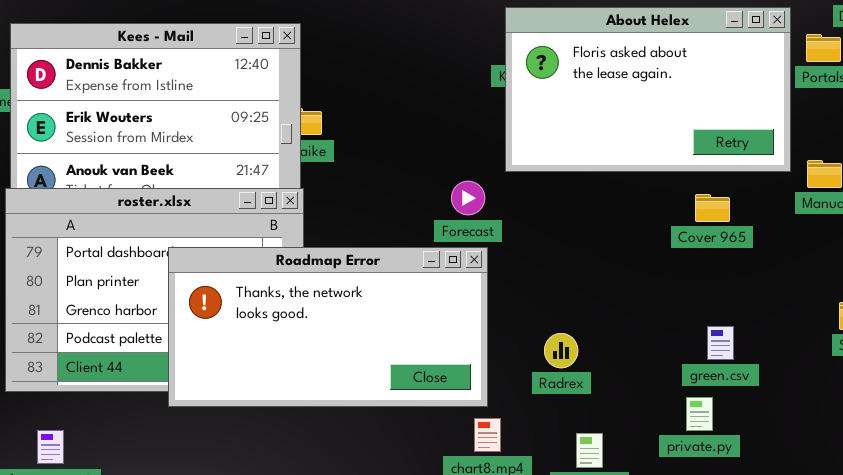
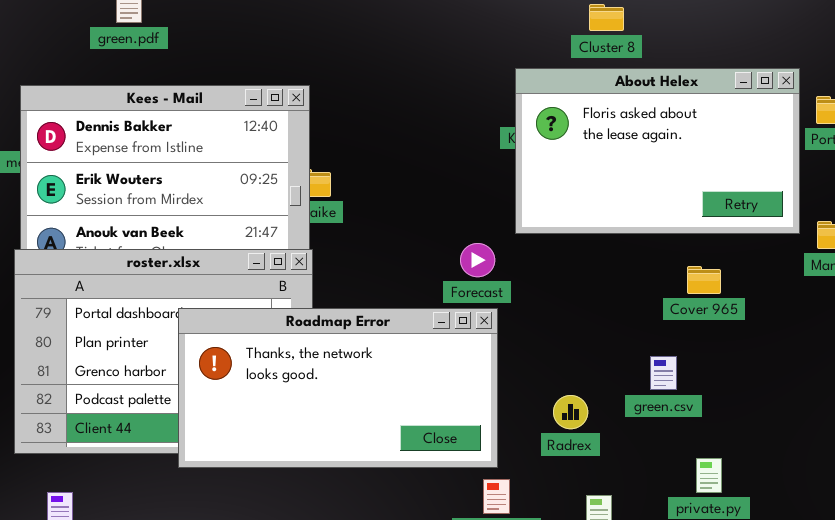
Cover 965: [695,194,730,222] -> [687,266,721,294], moved
green.csv: [707,326,734,360] -> [650,356,677,390], moved

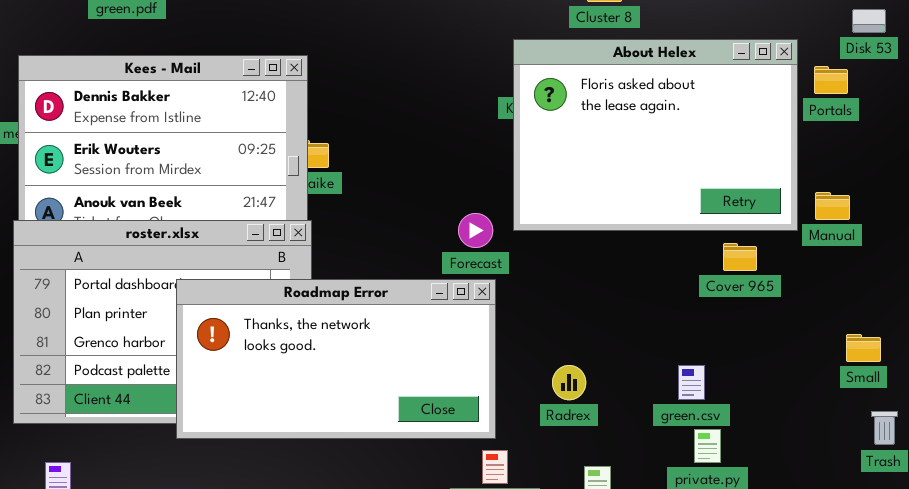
About Helex: [515,68,800,234] -> [513,39,798,231], resized
Cover 965: [687,266,721,294] -> [723,243,757,271], moved
green.csv: [650,356,677,390] -> [678,365,705,400], moved

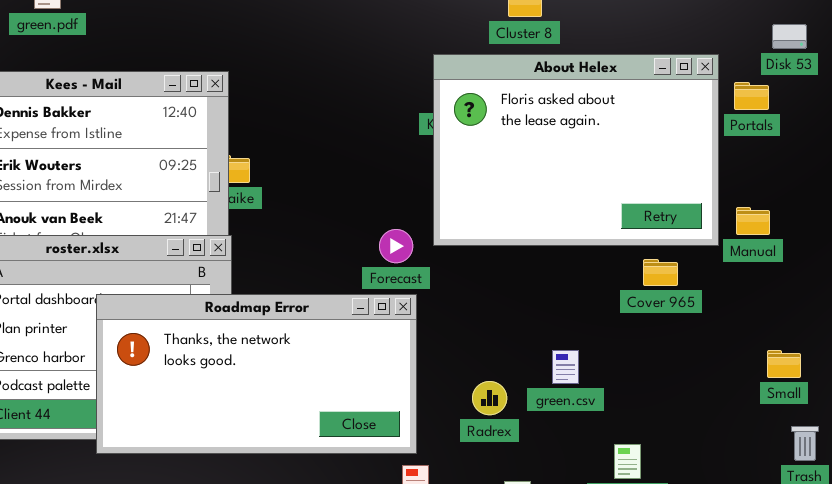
green.csv: [678,365,705,400] -> [552,350,579,384], moved

